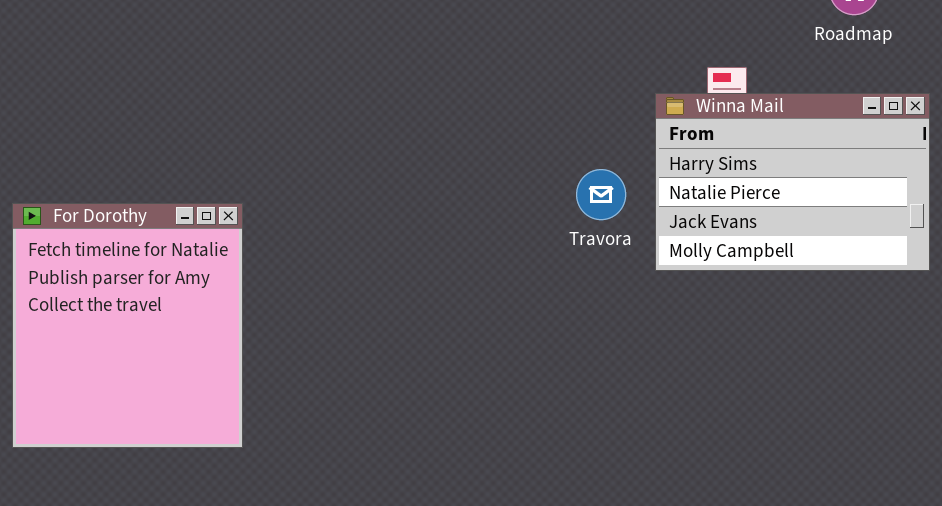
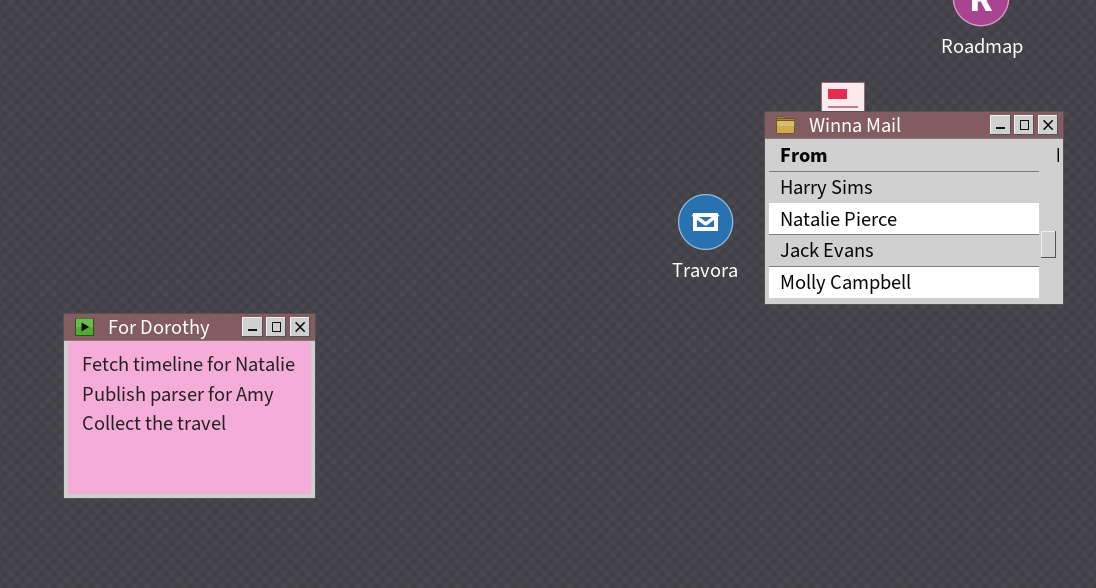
For Dorothy: [12,203,243,448] -> [63,313,316,499], resized

